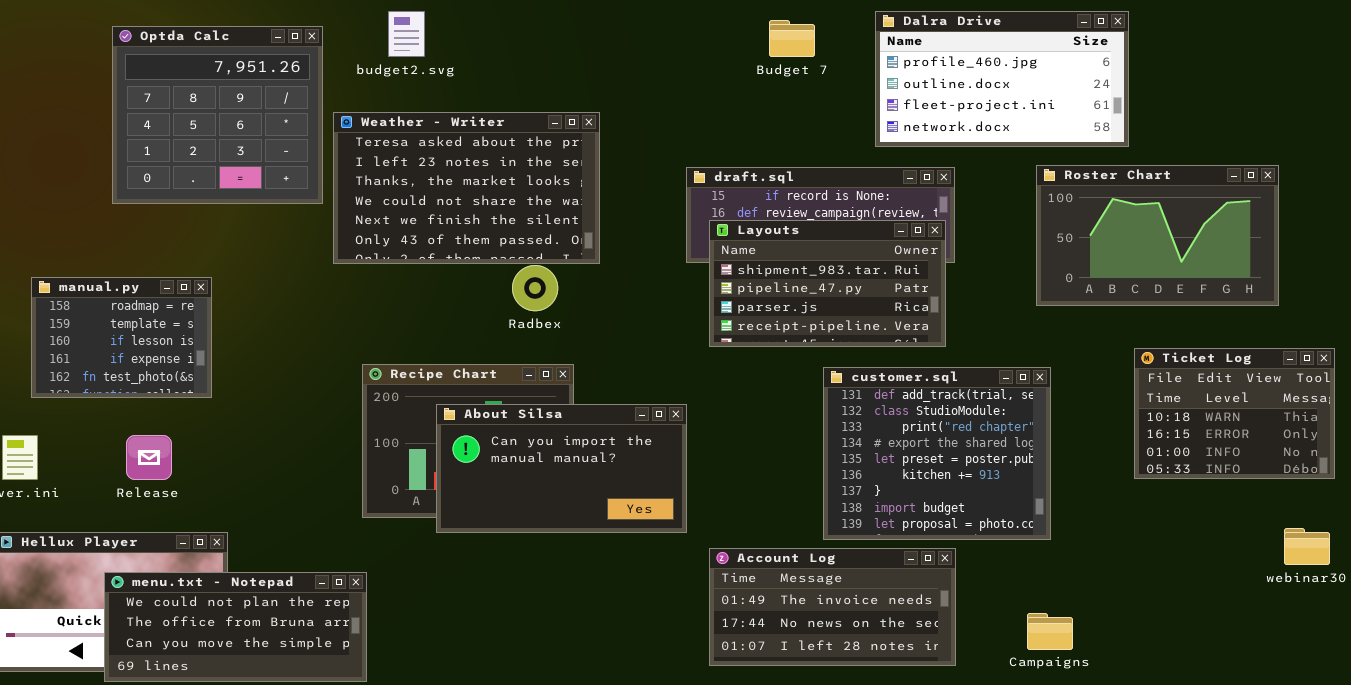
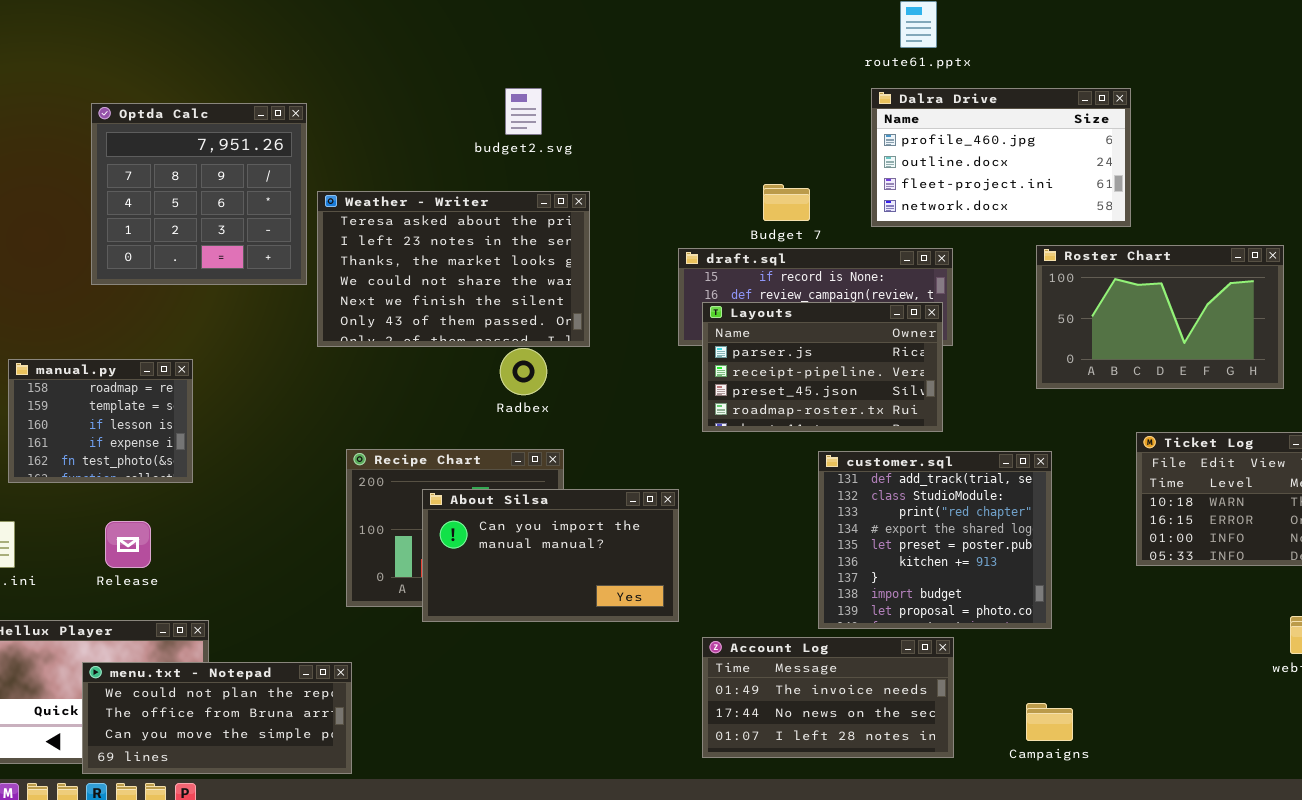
budget2.svg: [388,11,425,57] -> [505,88,542,135], moved
Budget 7: [769,20,815,57] -> [763,184,810,221], moved
Layouts: [709,220,946,347] -> [702,302,943,432], scrolled down 2 rows

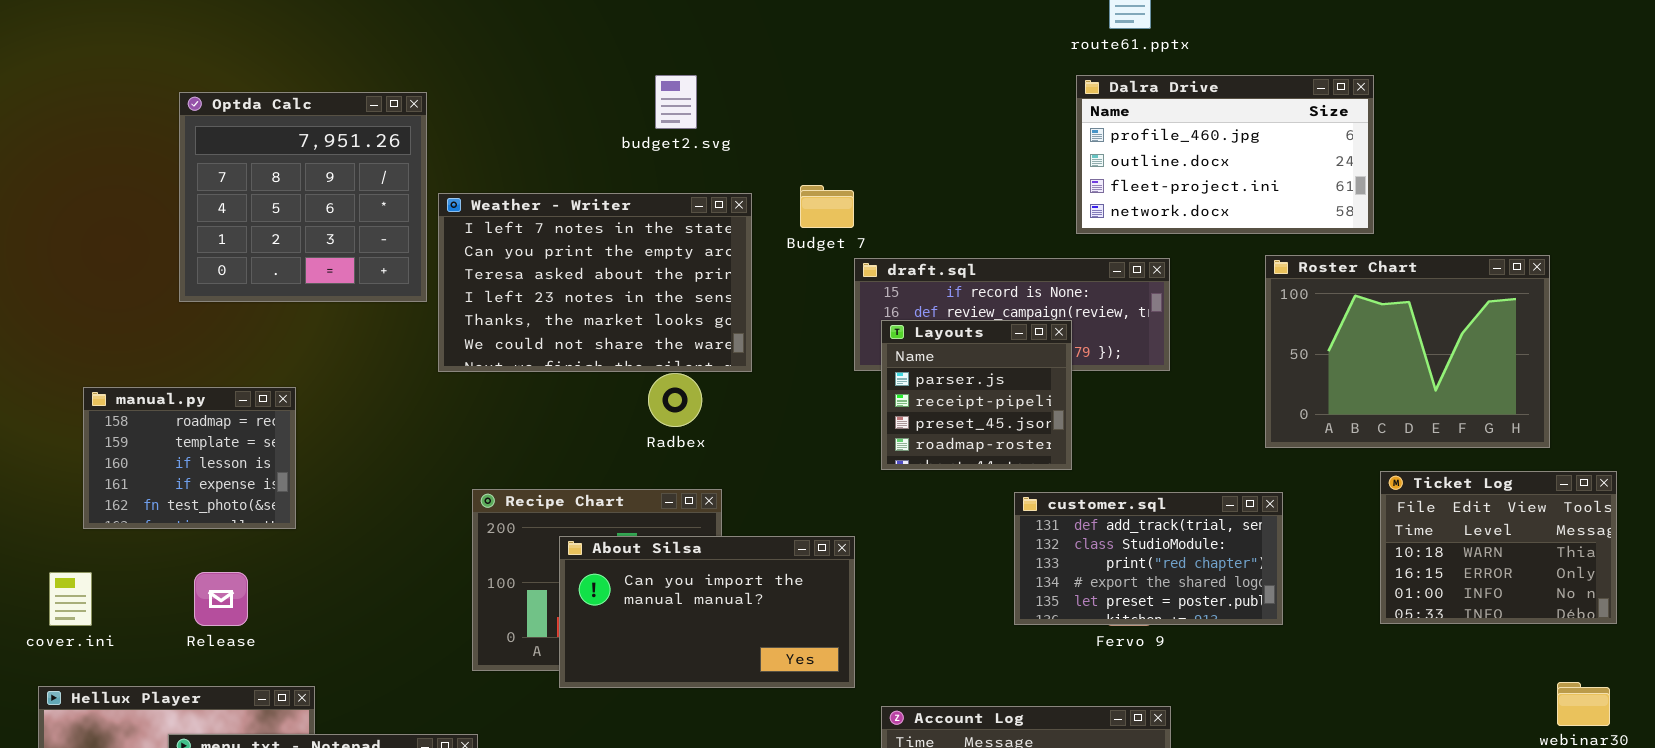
Budget 7: [763,184,810,221] -> [800,185,854,228], moved
Weather - Writer: [317,191,590,347] -> [438,193,752,372], scrolled up 2 rows
Roster Chart: [1036,245,1284,389] -> [1265,255,1550,448], resized
Layouts: [702,302,943,432] -> [881,320,1072,470], resized
customer.sql: [818,451,1052,629] -> [1014,492,1283,625], resized

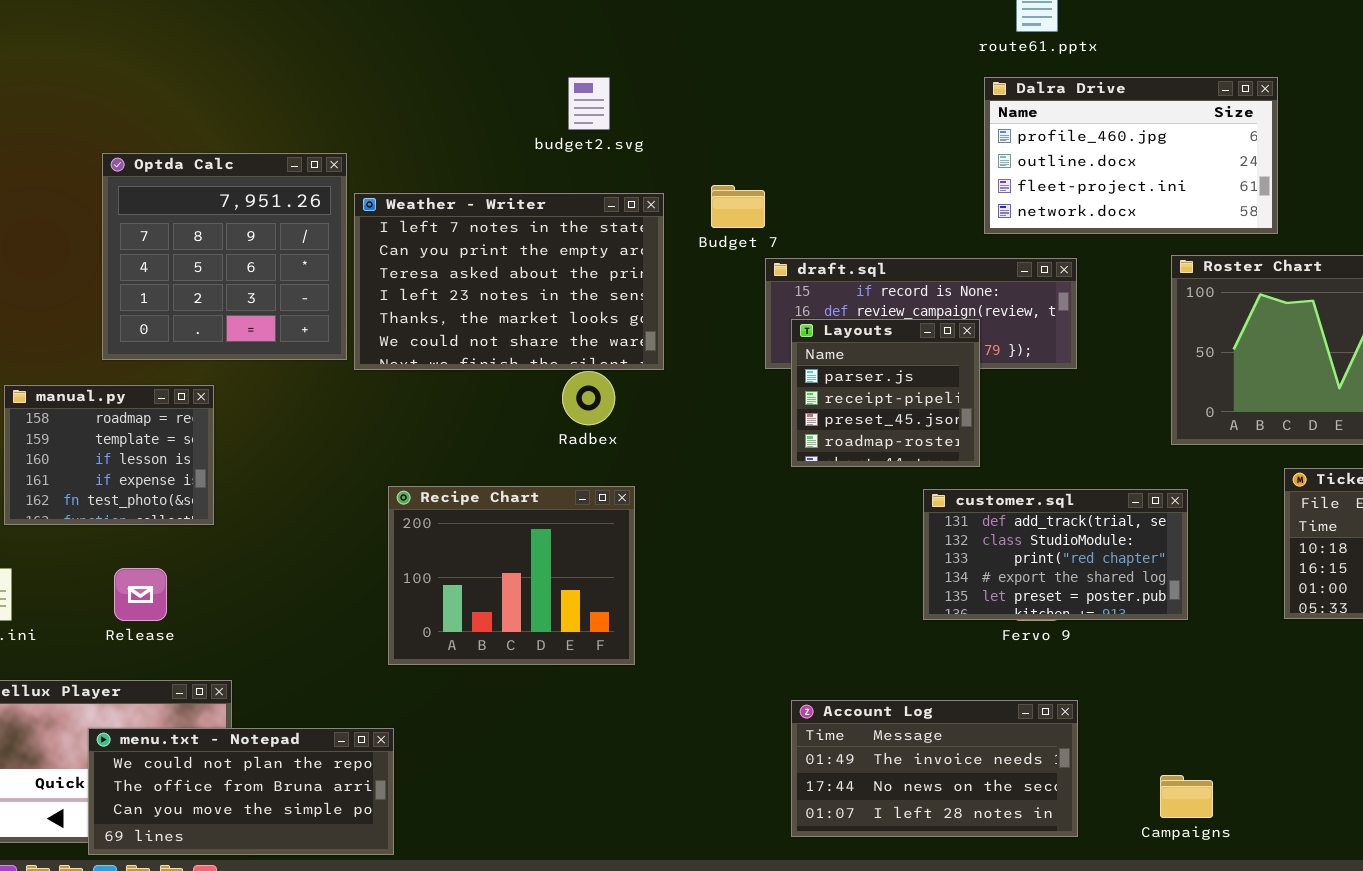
Optda Calc: [179,92,427,302] -> [102,153,347,360], moved
About Silsa: [559,536,855,688] -> none, closed

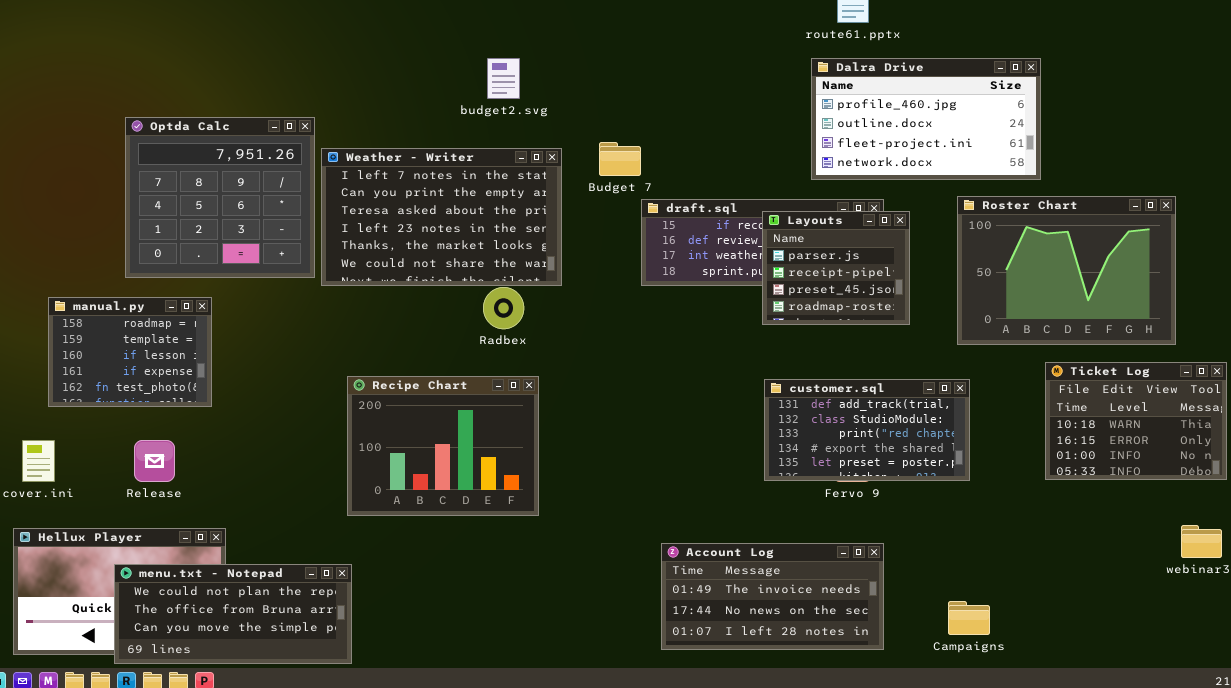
Layouts: [791,319,980,467] -> [762,211,910,325], moved

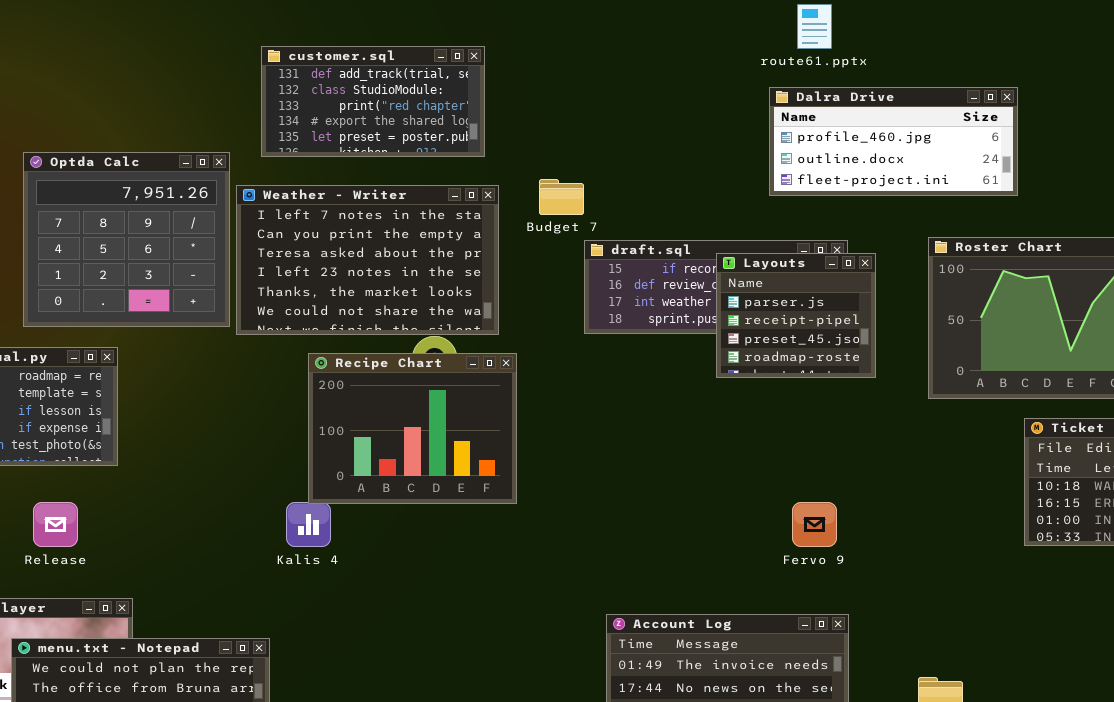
Dalra Drive: [811,58,1041,180] -> [769,87,1018,196], resized
Recipe Chart: [347,376,539,516] -> [308,353,517,504], moved
customer.sql: [764,379,970,481] -> [261,46,485,157], moved

